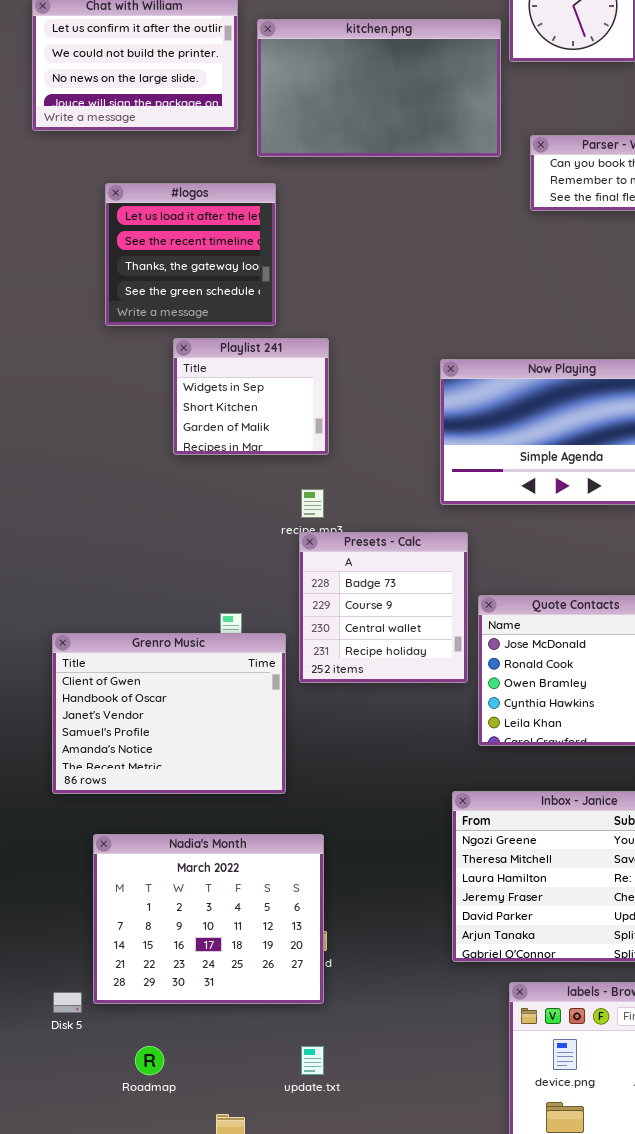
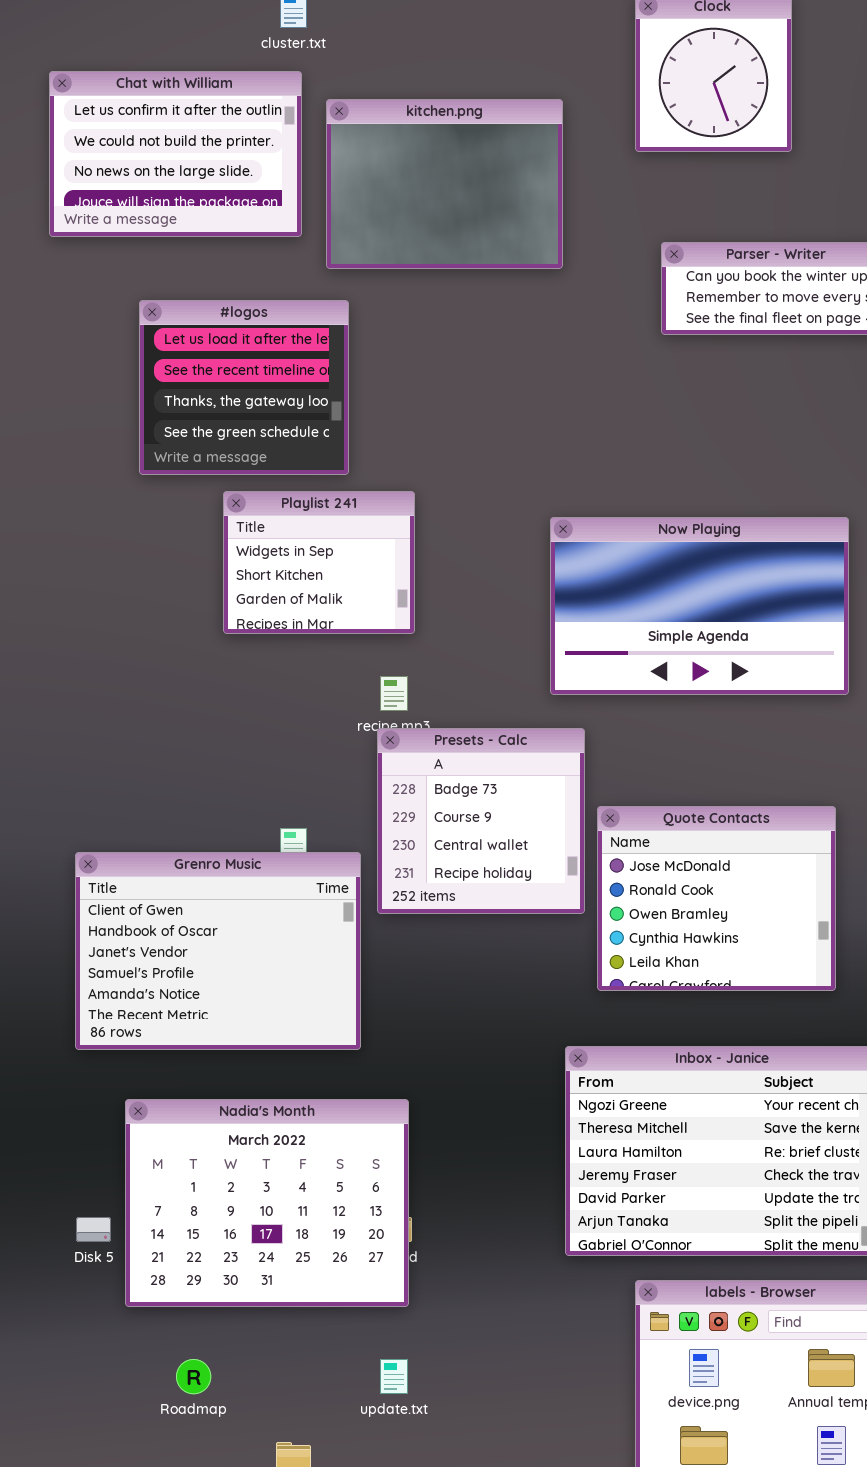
kitchen.png: [257,19,501,157] -> [326,99,563,269], resized
Disk 5: [53,992,82,1013] -> [76,1217,111,1242], moved

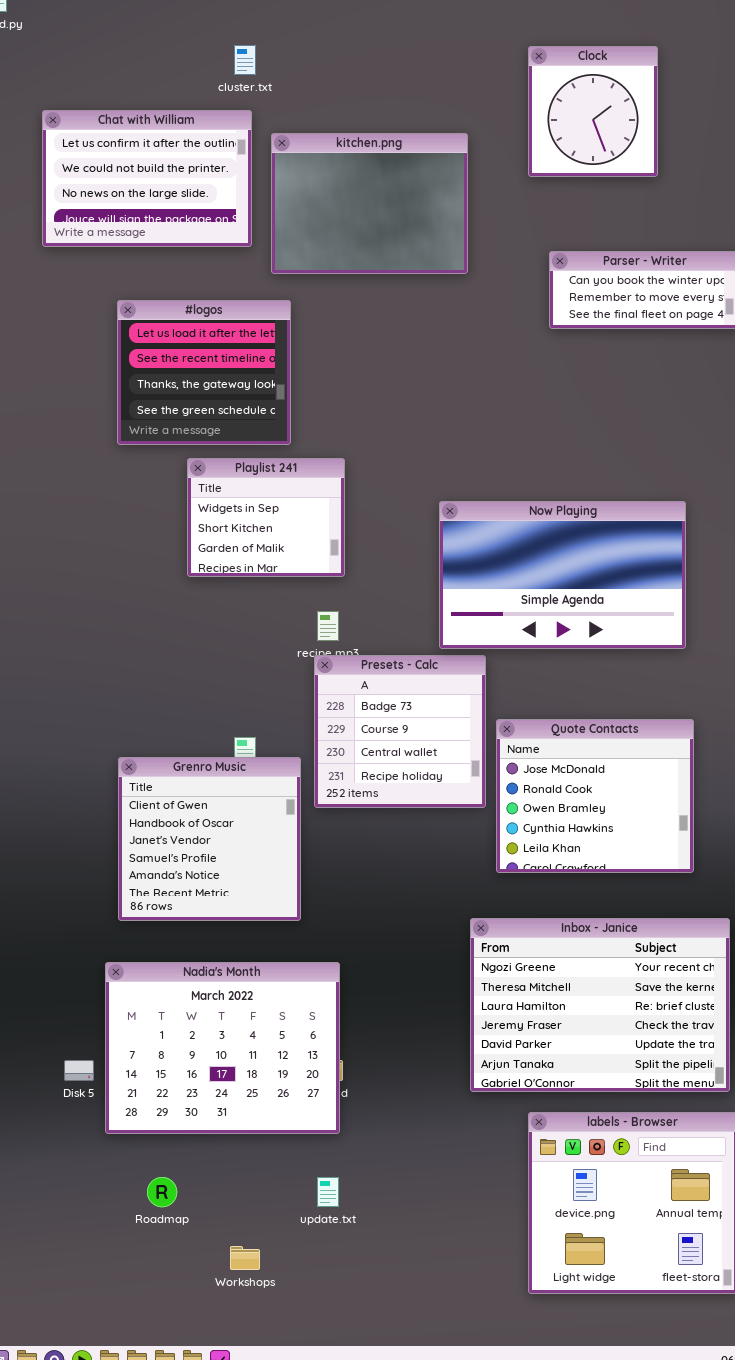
Now Playing: [550,517,849,695] -> [439,501,686,649], moved
Grenro Music: [75,852,361,1050] -> [118,757,301,921], resized

